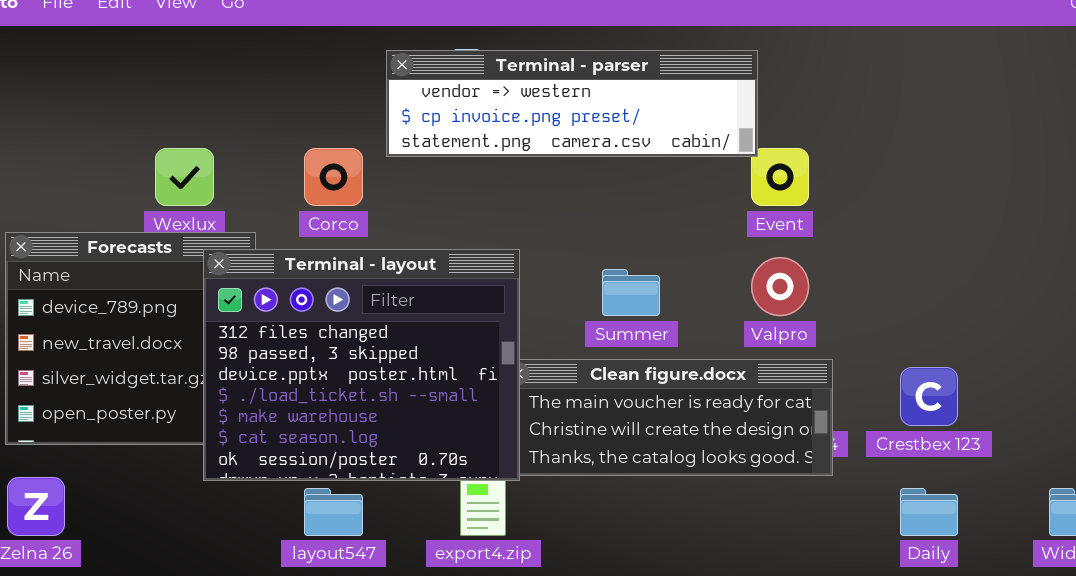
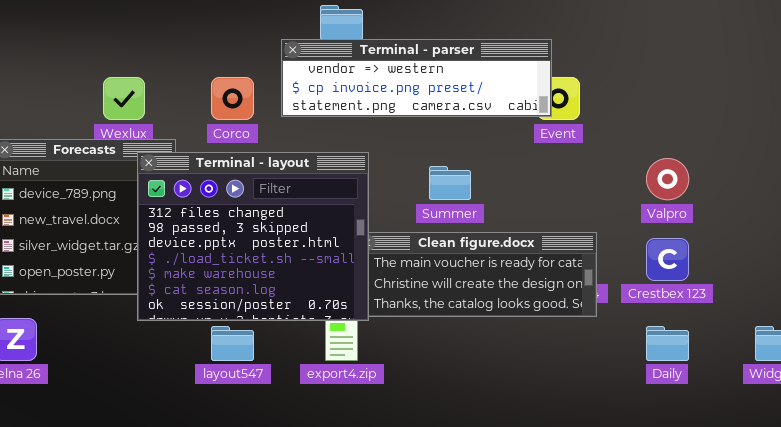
Terminal - parser: [386,50,758,157] -> [281,39,552,117], moved
Valpro: [751,257,809,316] -> [646,158,689,200], moved

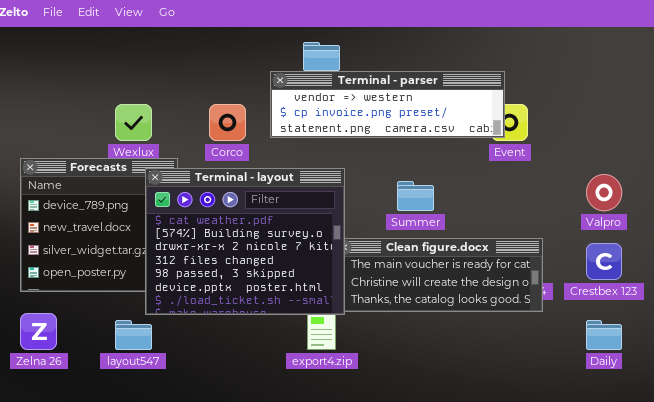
Terminal - layout: [137,152,369,321] -> [145,168,345,315], scrolled up 3 rows
layout547: [211,326,254,361] -> [115,320,152,350], moved

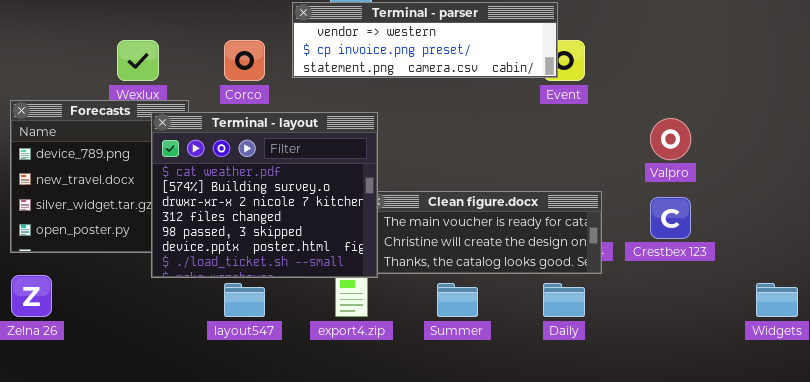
Summer: [397,181,434,211] -> [437,283,478,317], moved
layout547: [115,320,152,350] -> [224,283,265,317], moved
Daily: [586,320,622,350] -> [543,283,585,317], moved

